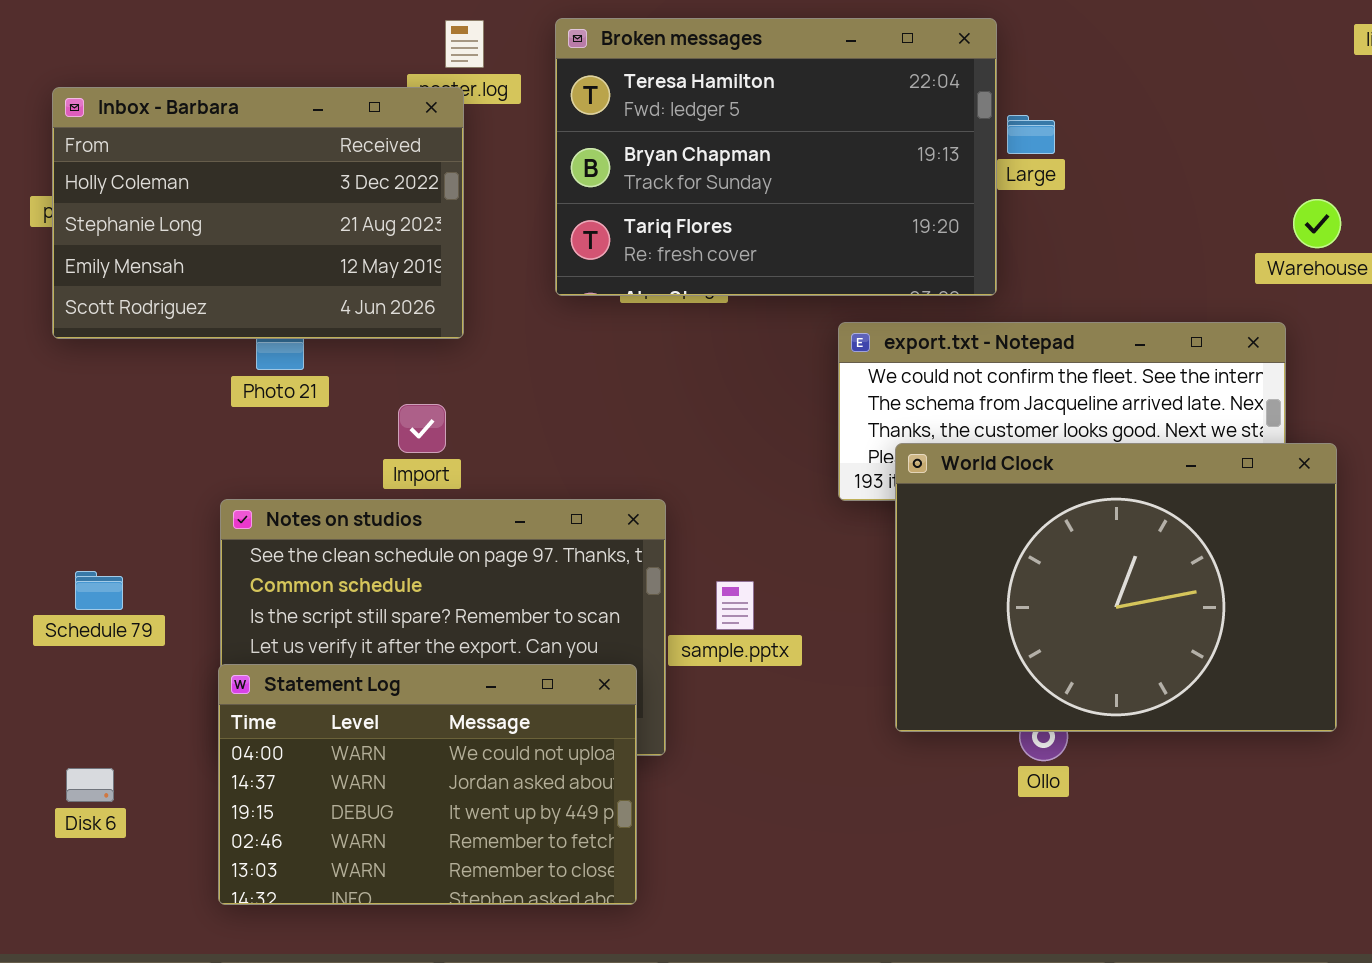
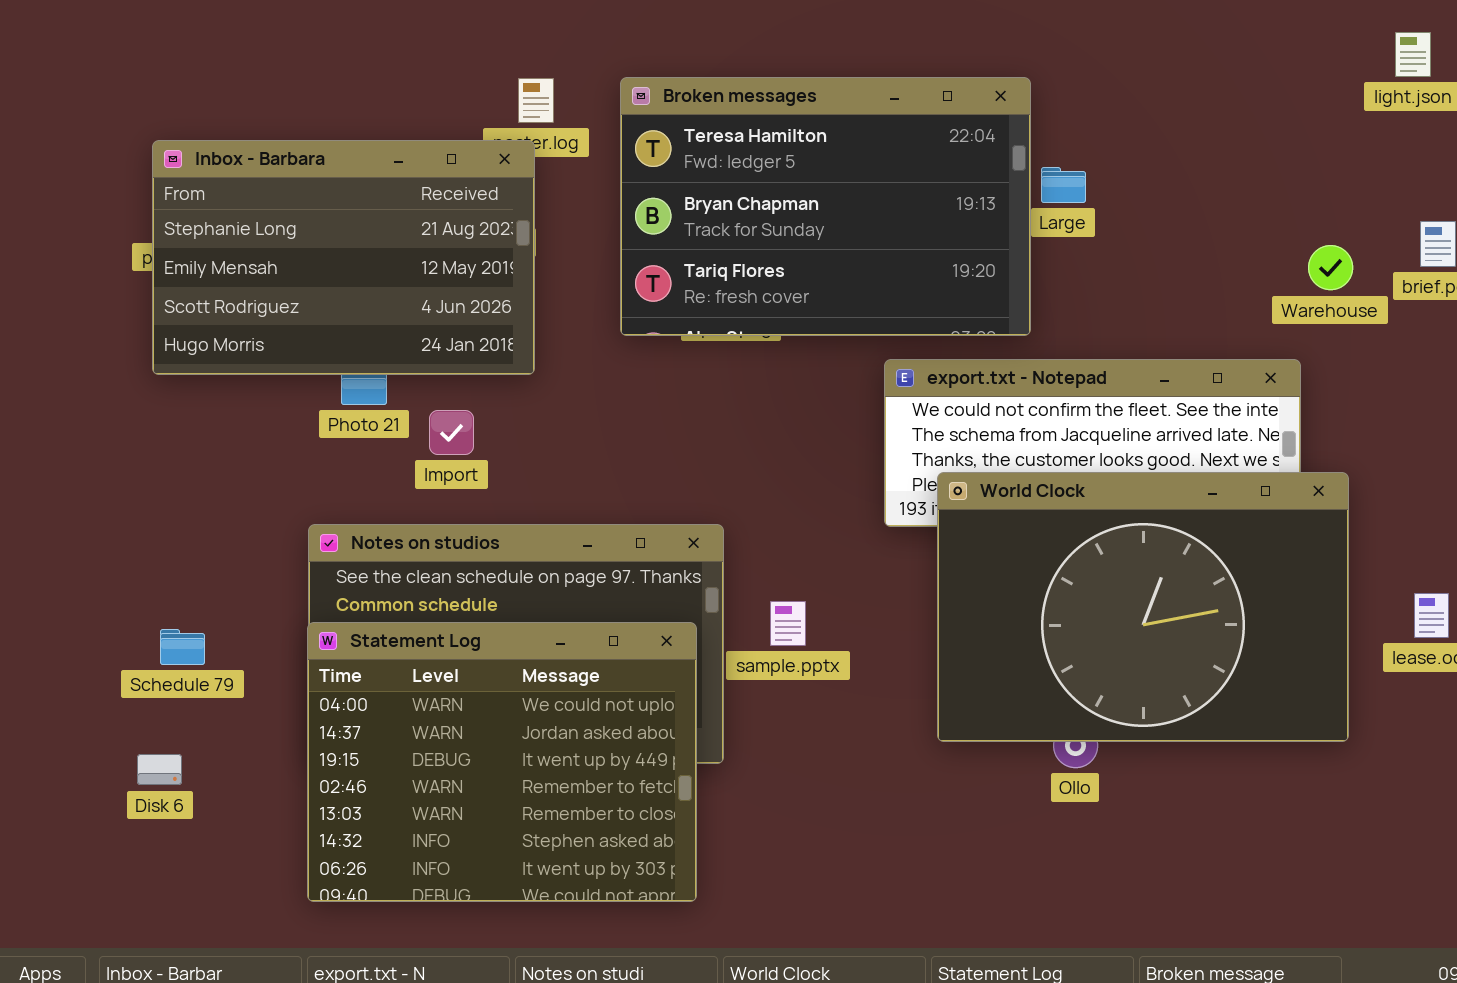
Inbox - Barbara: [52,87,464,339] -> [152,140,535,375], scrolled down 1 row
Import: [398,404,446,453] -> [429,410,474,455], moved
Schedule 79: [75,571,123,610] -> [160,629,205,665], moved
Statement Log: [218,664,637,905] -> [307,622,697,902], resized
Disk 6: [66,768,114,802] -> [137,754,182,785], moved

